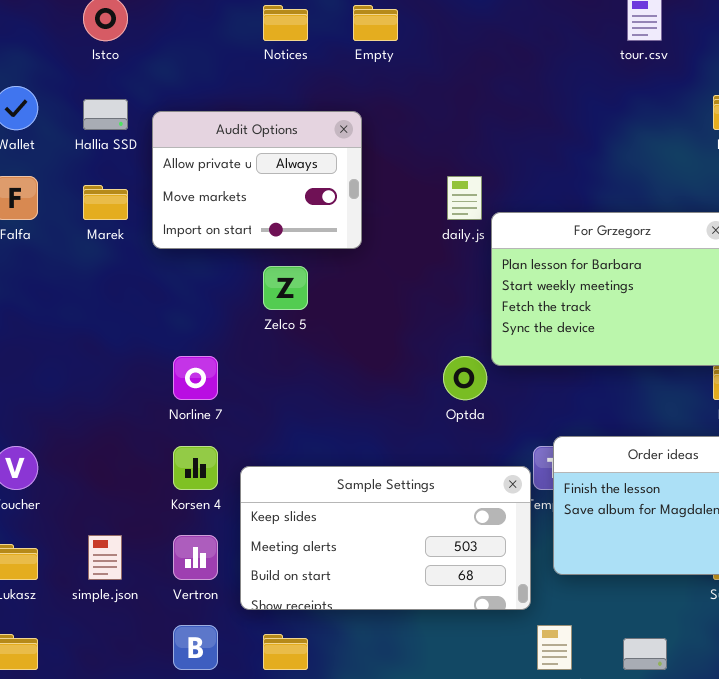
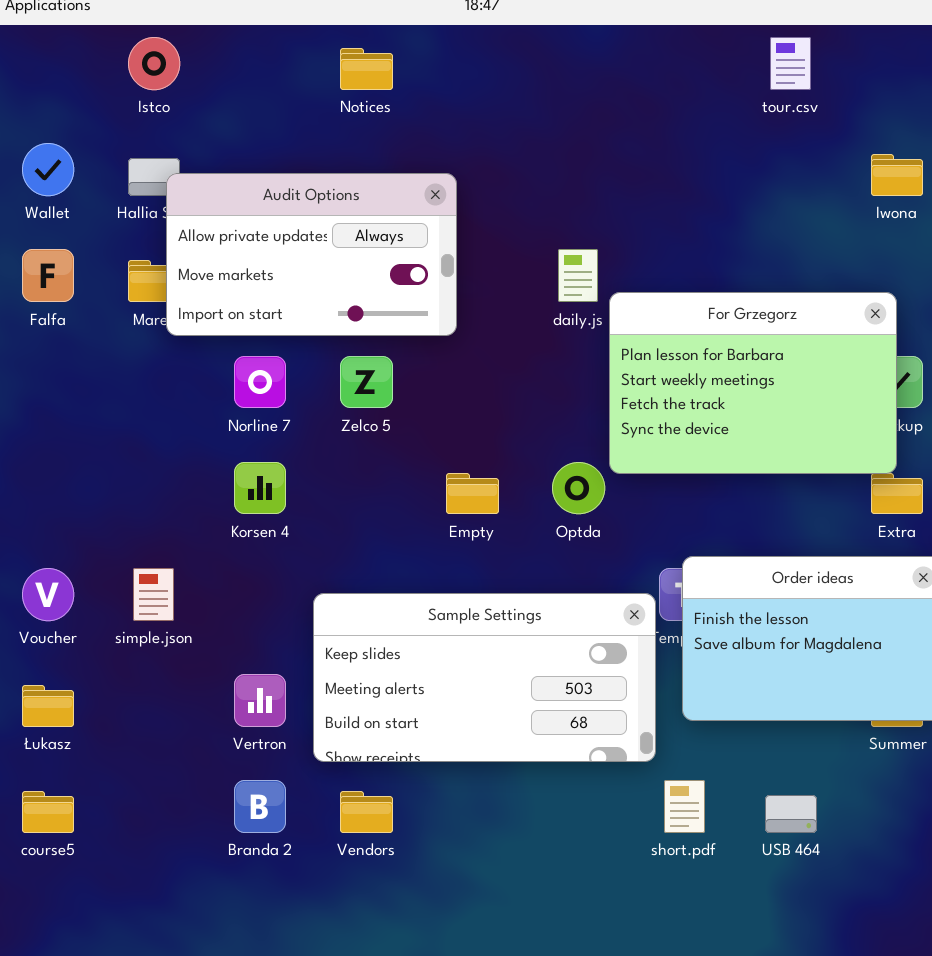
Empty: [353,5,398,41] -> [446,473,499,514], moved
Audit Options: [152,111,362,249] -> [166,173,457,336], resized
Norline 7: [173,356,218,400] -> [234,356,286,408], moved
Korsen 4: [173,446,218,490] -> [234,462,286,514], moved
simple.json: [88,535,122,580] -> [133,568,174,621], moved

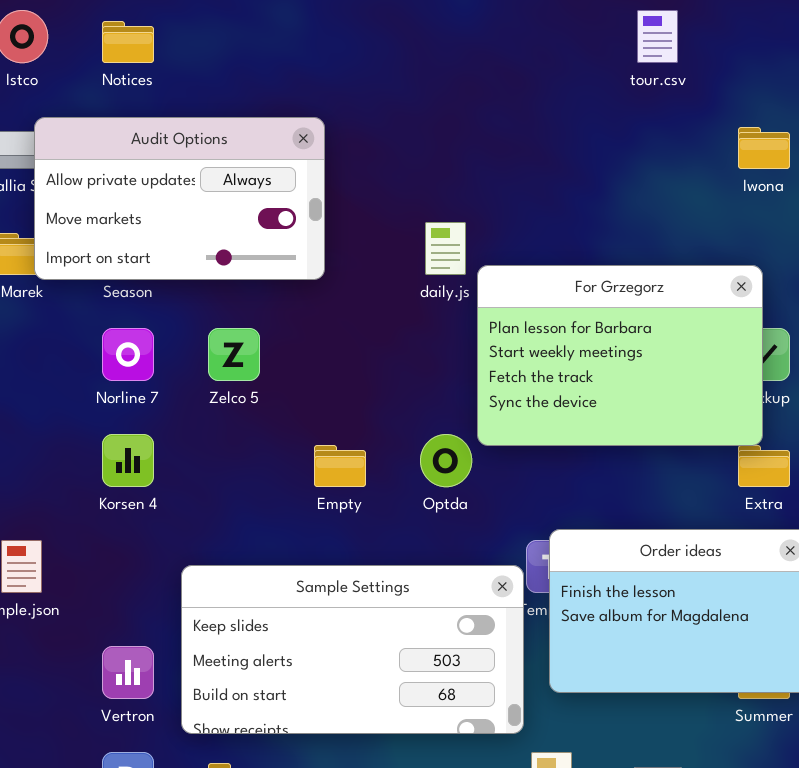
Notices: [340,48,393,90] -> [102,21,154,63], moved
Audit Options: [166,173,457,336] -> [34,117,325,280], moved

